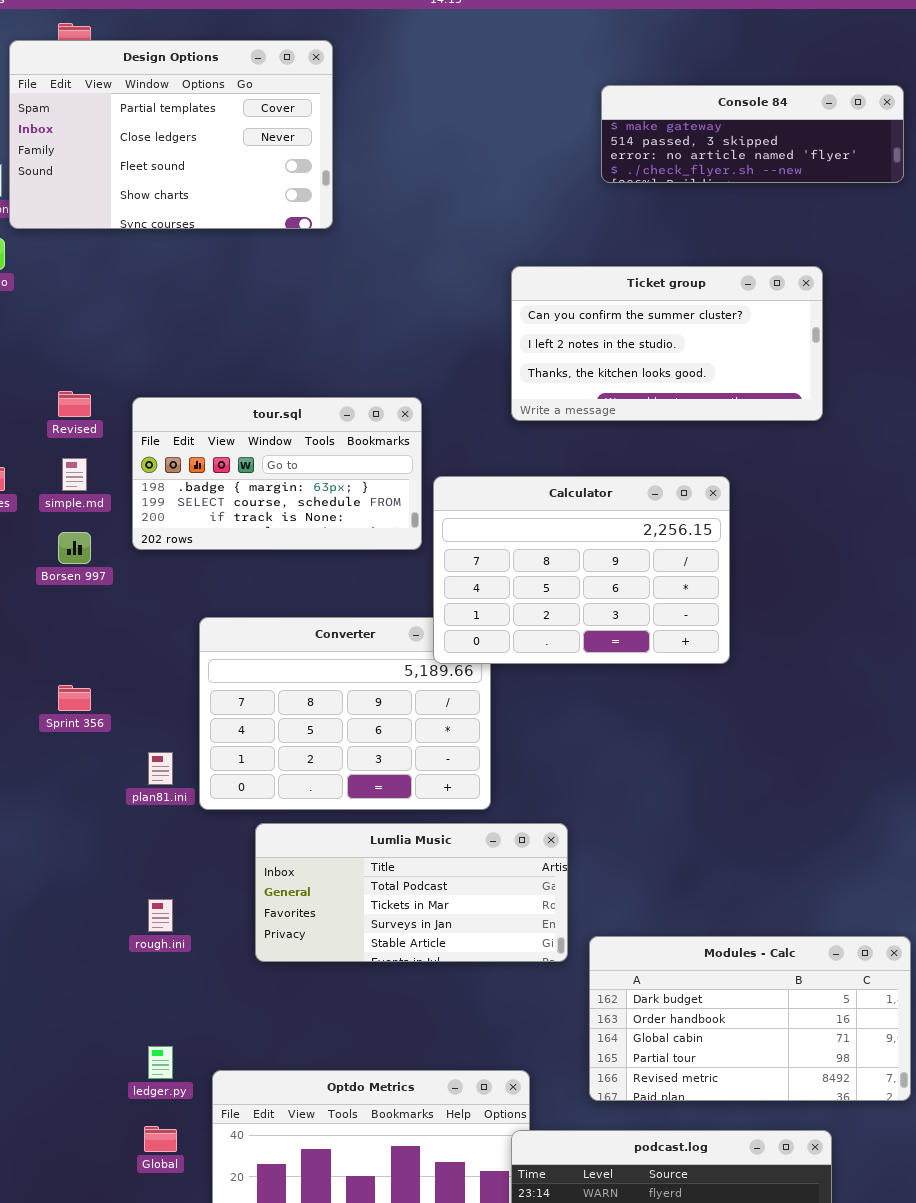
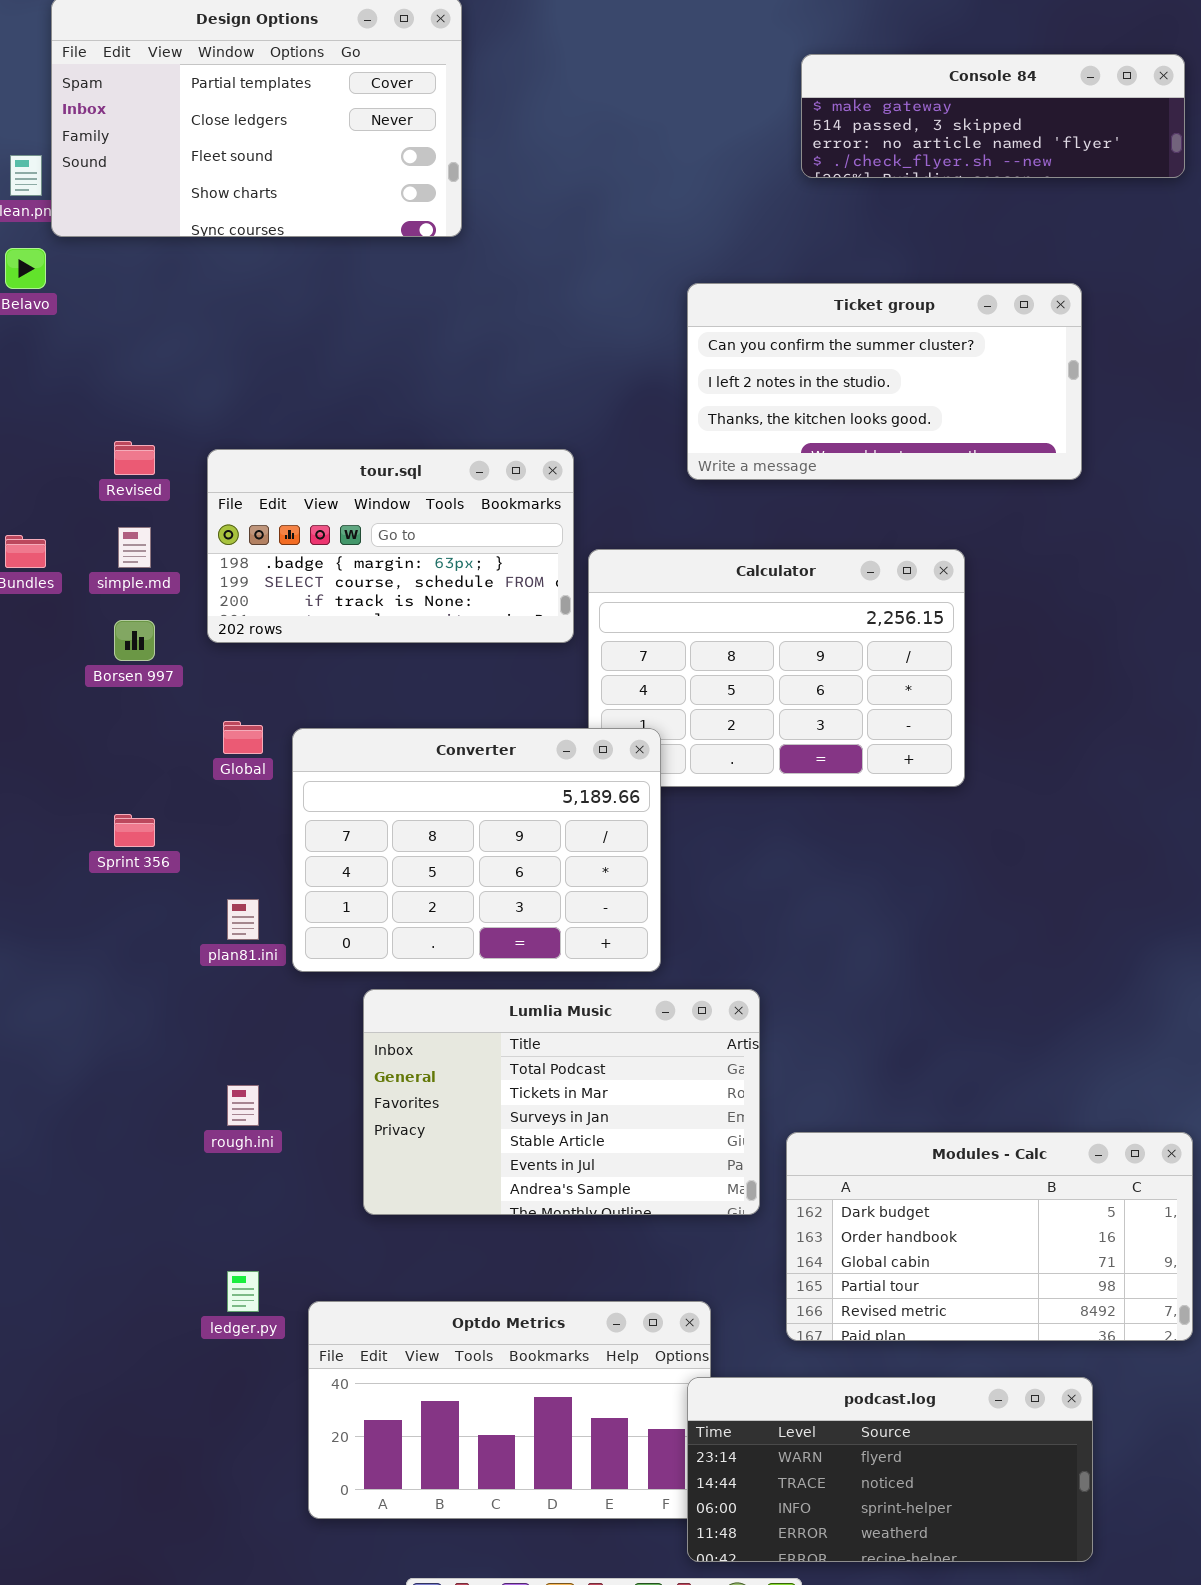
Converter: [199,617,491,810] -> [292,728,661,972], raised
Lumlia Music: [255,823,568,962] -> [363,989,760,1215], resized
Global: [144,1126,177,1152] -> [223,721,263,754], moved

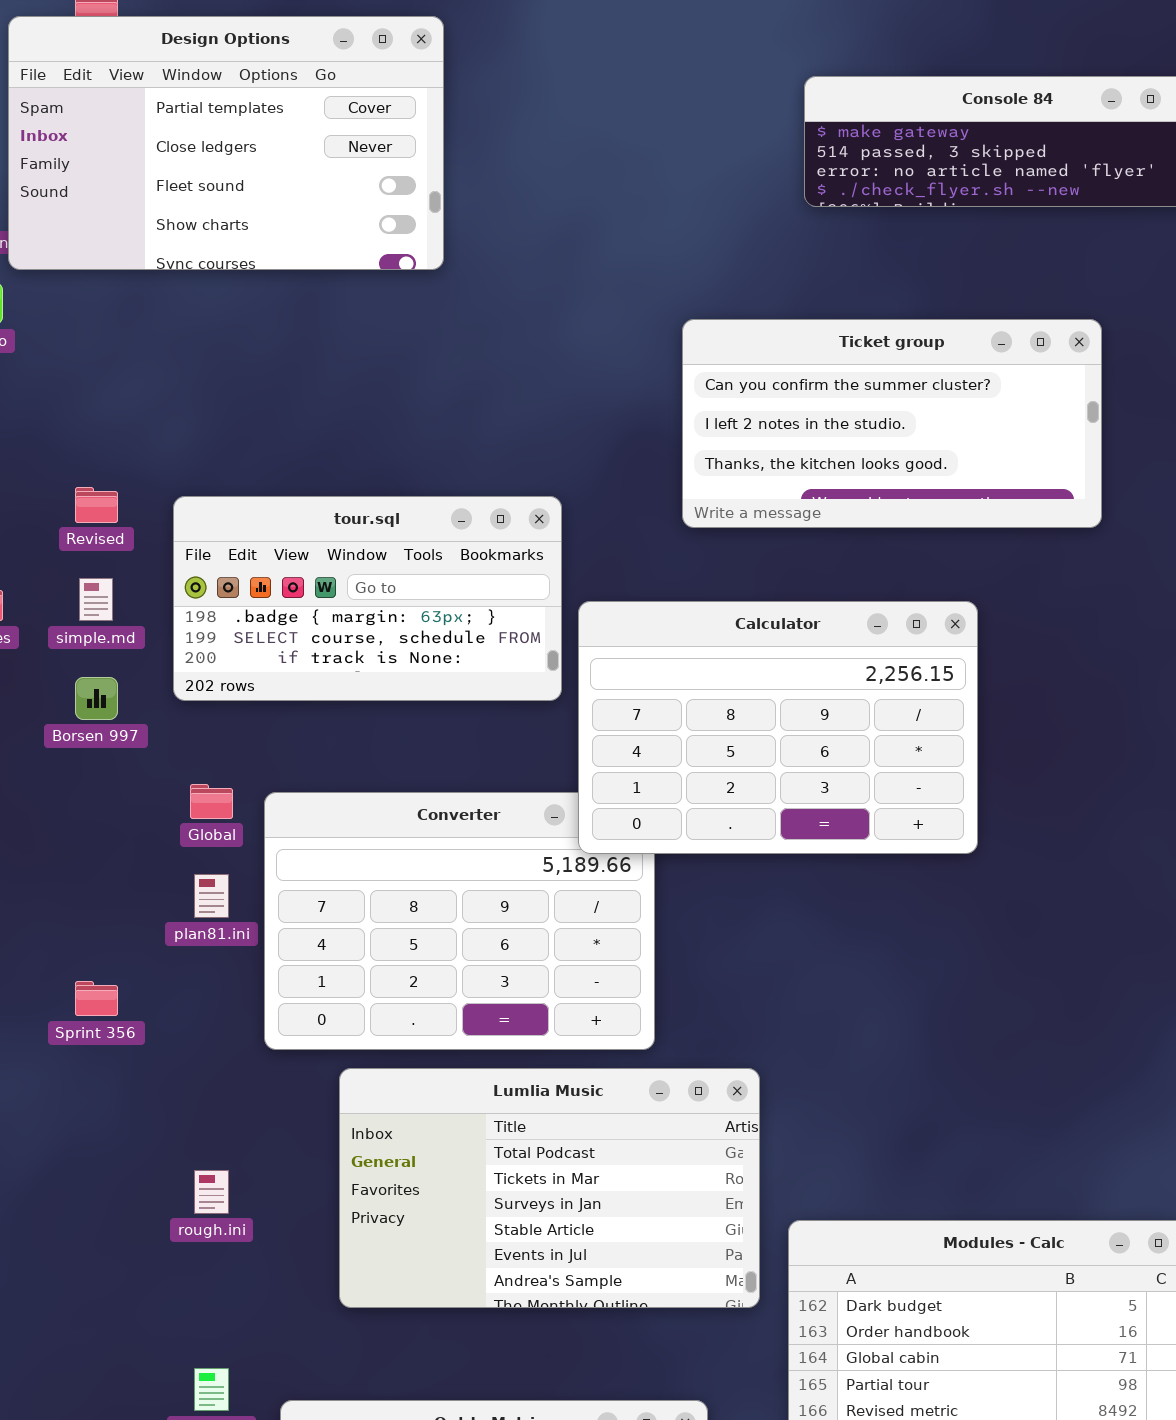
Calculator: [588,549,965,787] -> [578,601,978,854], raised
Sprint 356: [114,814,155,847] -> [75,981,118,1016], moved
plan81.ini: [227,899,259,940] -> [194,874,229,918], moved

